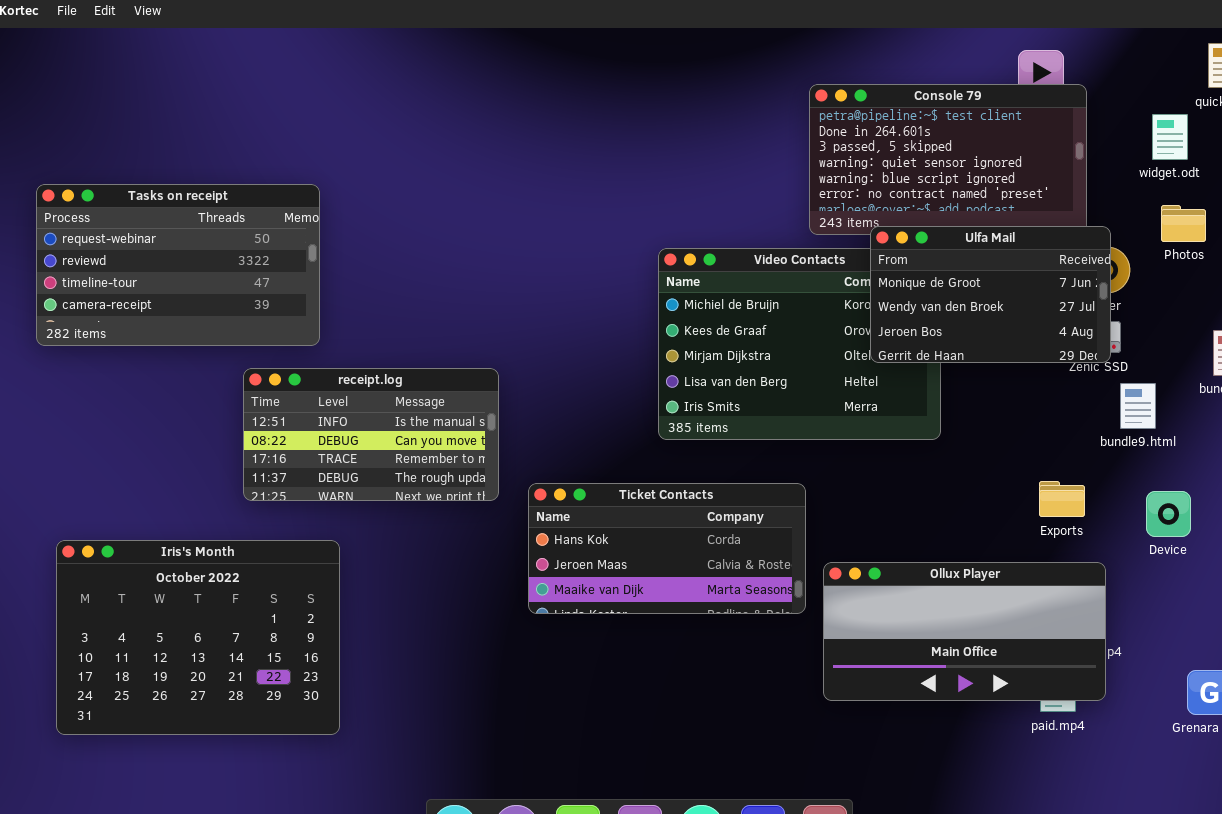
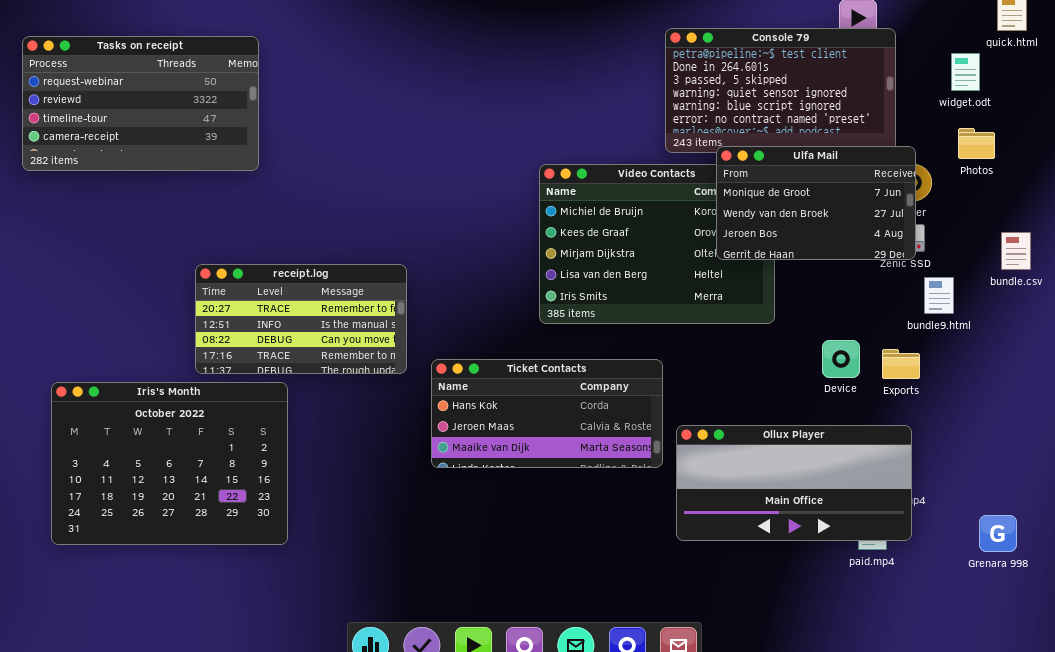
Tasks on receipt: [36,184,320,346] -> [22,36,259,171], moved
receipt.log: [243,368,499,501] -> [195,264,407,374], scrolled up 1 row
Exports: [1039,481,1085,517] -> [882,349,920,379], moved
Device: [1146,491,1191,537] -> [822,340,860,378], moved
Iris's Month: [56,540,340,735] -> [51,382,288,545], moved

